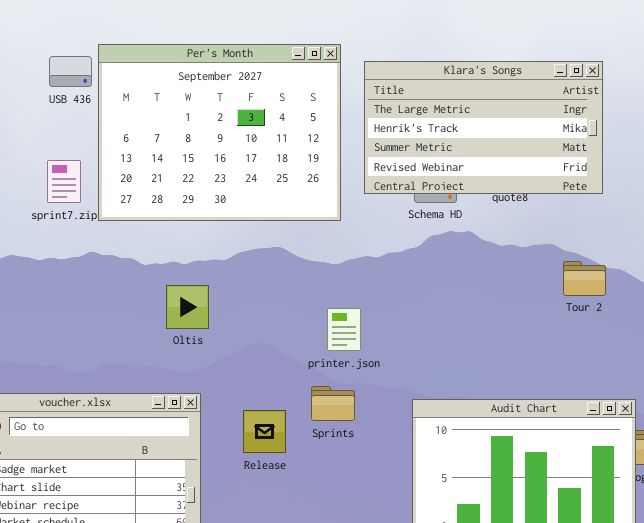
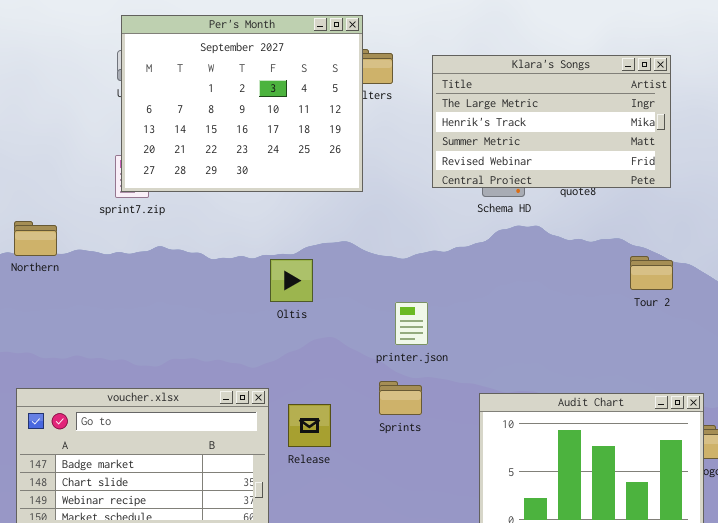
Per's Month: [98,44,341,221] -> [121,15,363,192], moved
Oltis: [166,285,209,329] -> [270,259,313,302], moved
Release: [243,410,286,453] -> [288,404,331,447], moved

